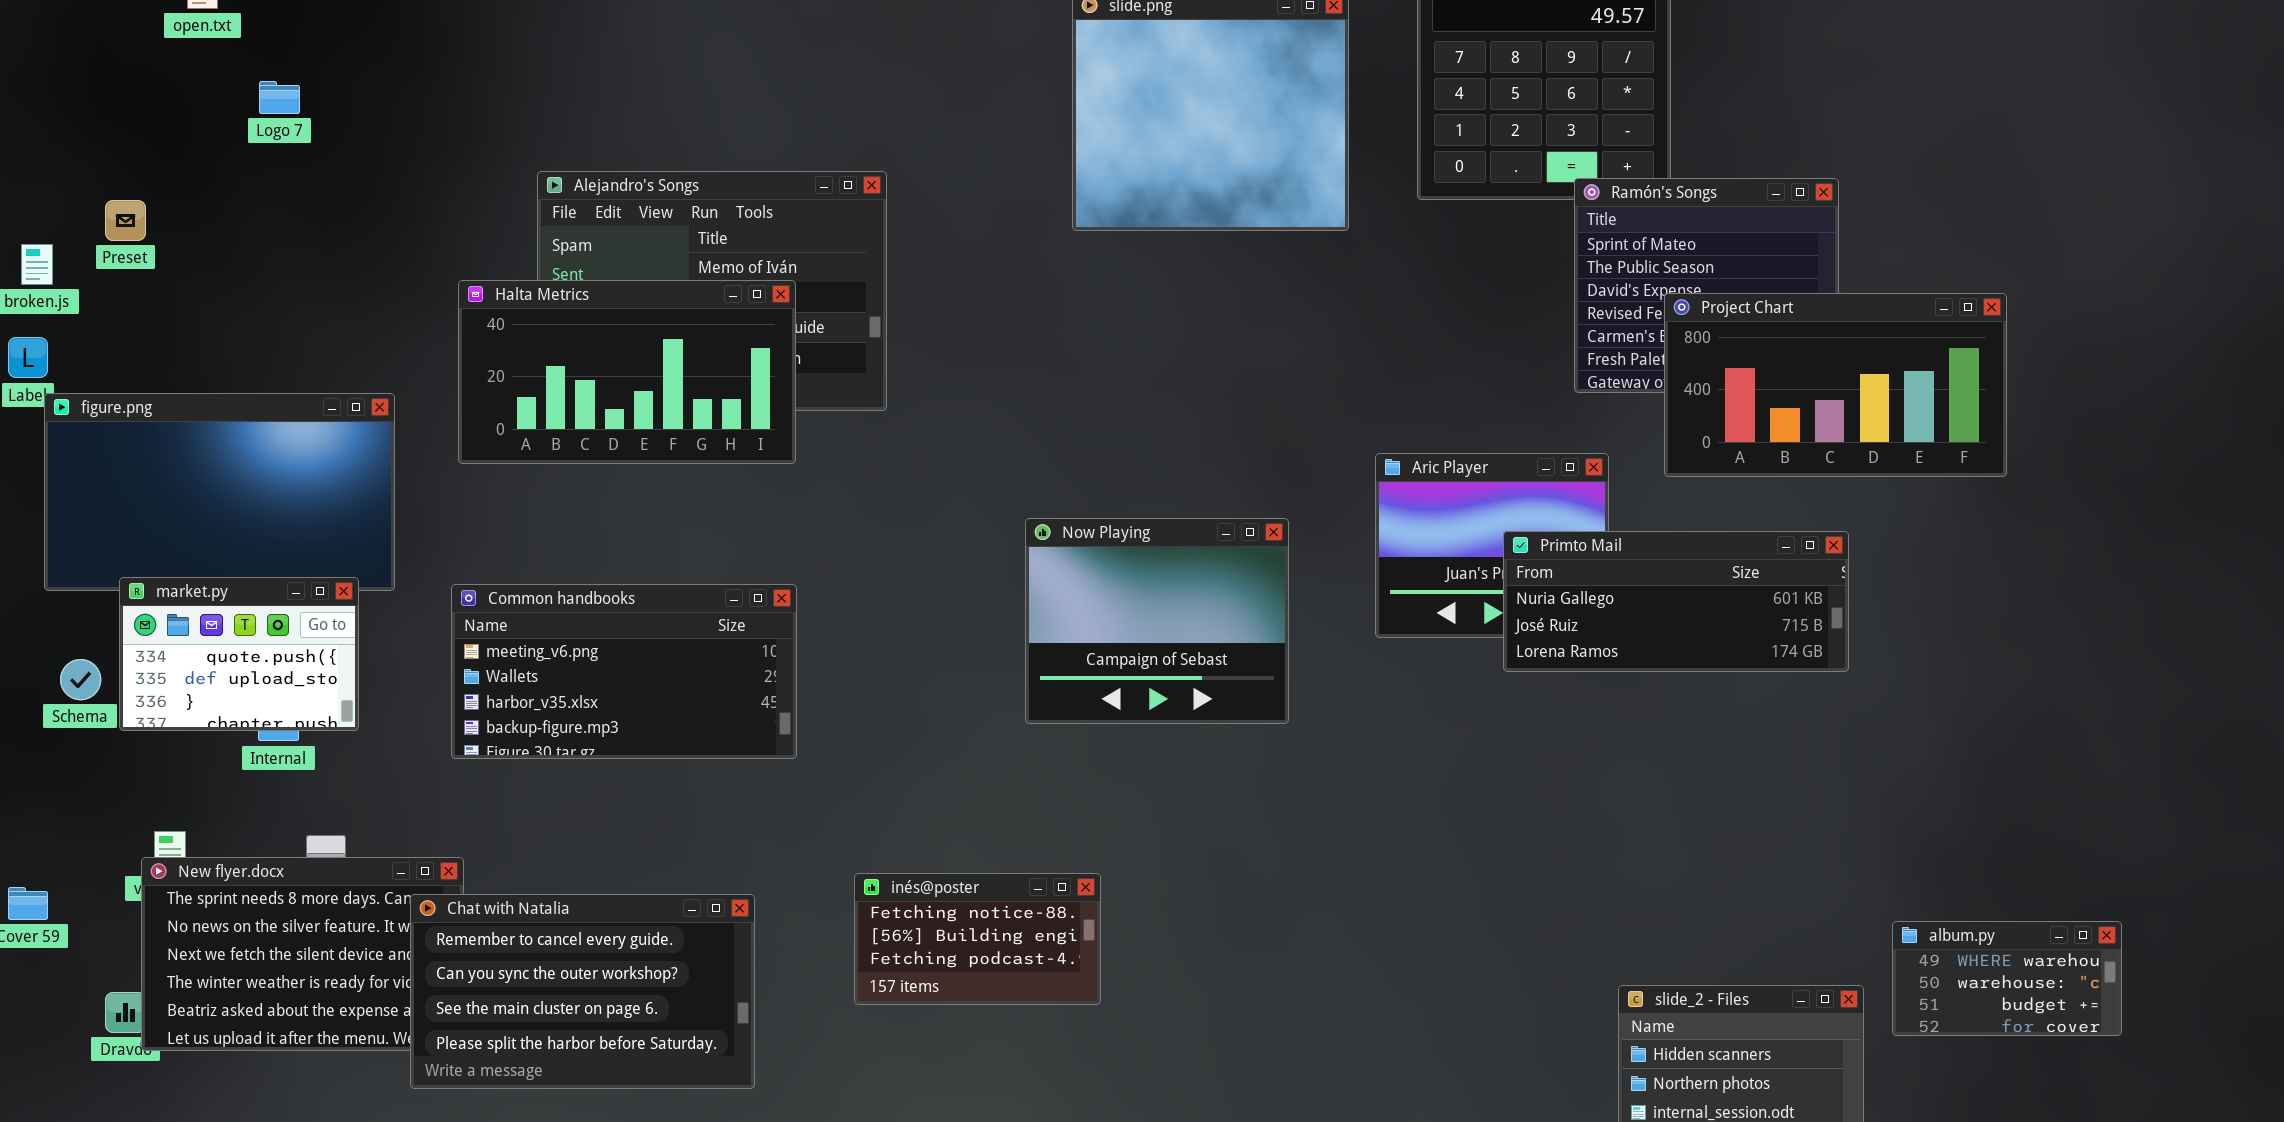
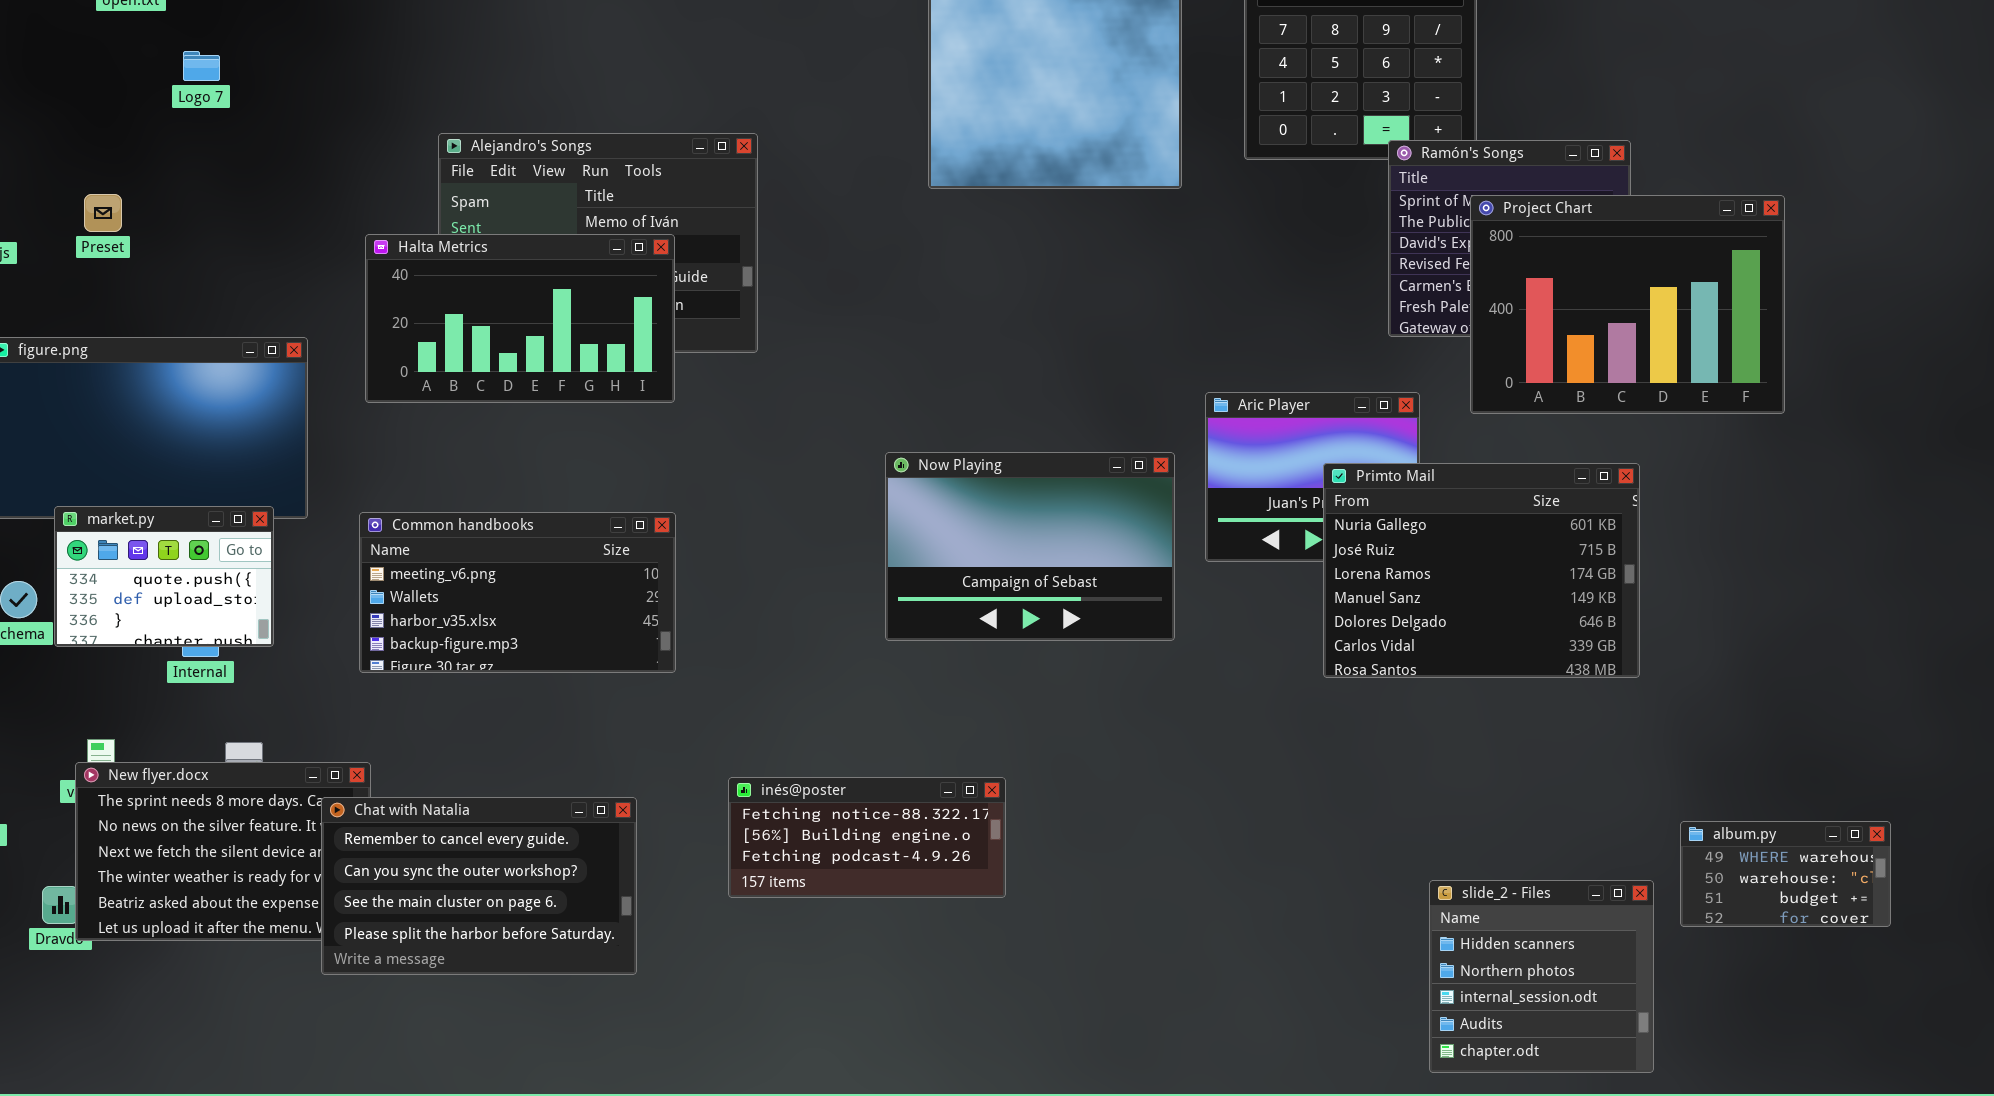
Preset: [105,200,146,241] -> [84,194,122,232], moved
Project Chart: [1664,293,2007,477] -> [1470,195,1785,414], resized
Now Playing: [1025,518,1289,724] -> [885,452,1175,641], resized
Primto Mail: [1503,531,1849,672] -> [1323,463,1640,678], resized
inés@poster: [854,873,1101,1005] -> [728,777,1006,898], resized

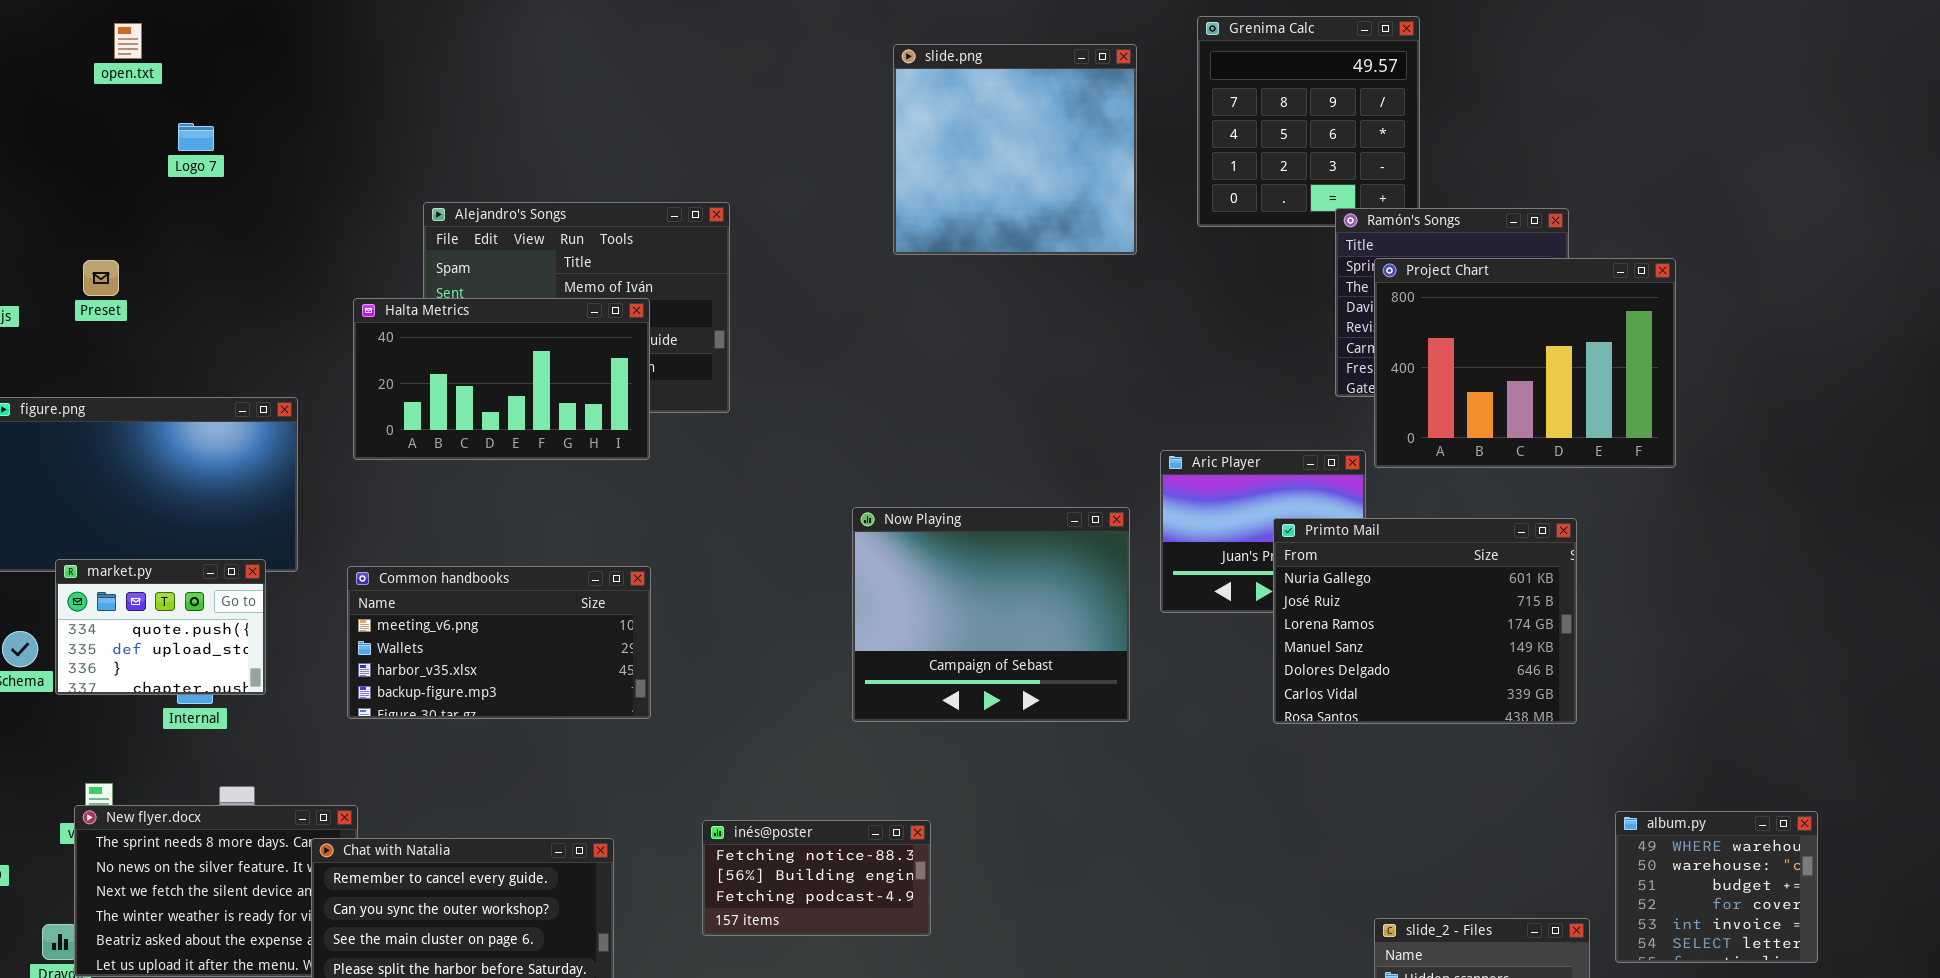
Project Chart: [1470,195,1785,414] -> [1374,258,1676,468], moved
Now Playing: [885,452,1175,641] -> [852,507,1130,722], resized
inés@poster: [728,777,1006,898] -> [702,820,931,936], resized
album.py: [1680,821,1891,927] -> [1615,811,1818,963], resized

